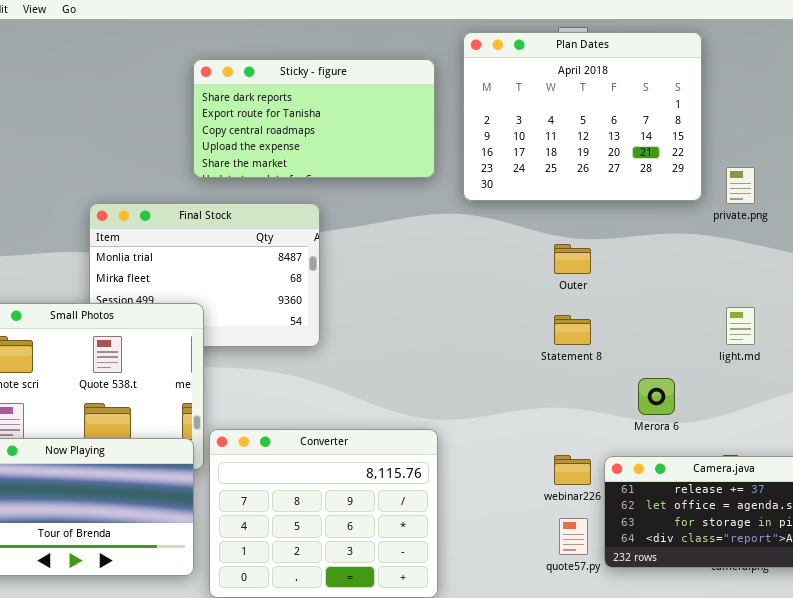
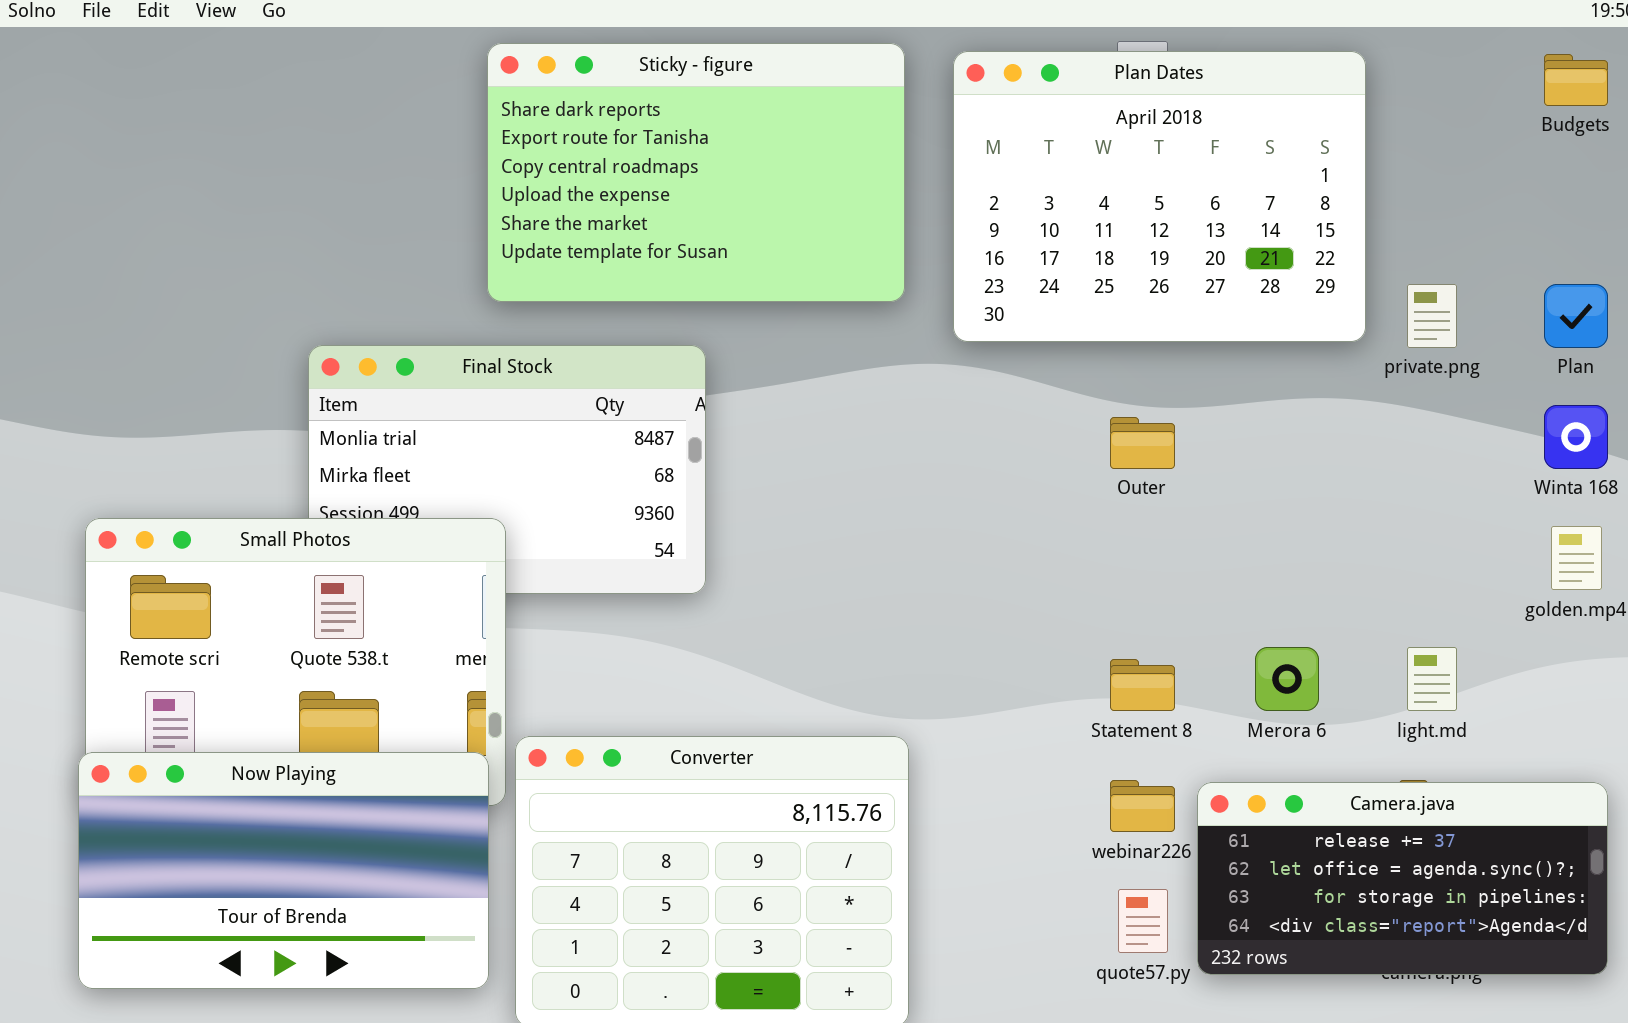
Sticky - figure: [193,59,435,178] -> [487,43,905,302], resized
light.md: [726,307,755,345] -> [1407,647,1457,711], moved
Statement 8: [554,315,591,345] -> [1110,659,1175,711], moved

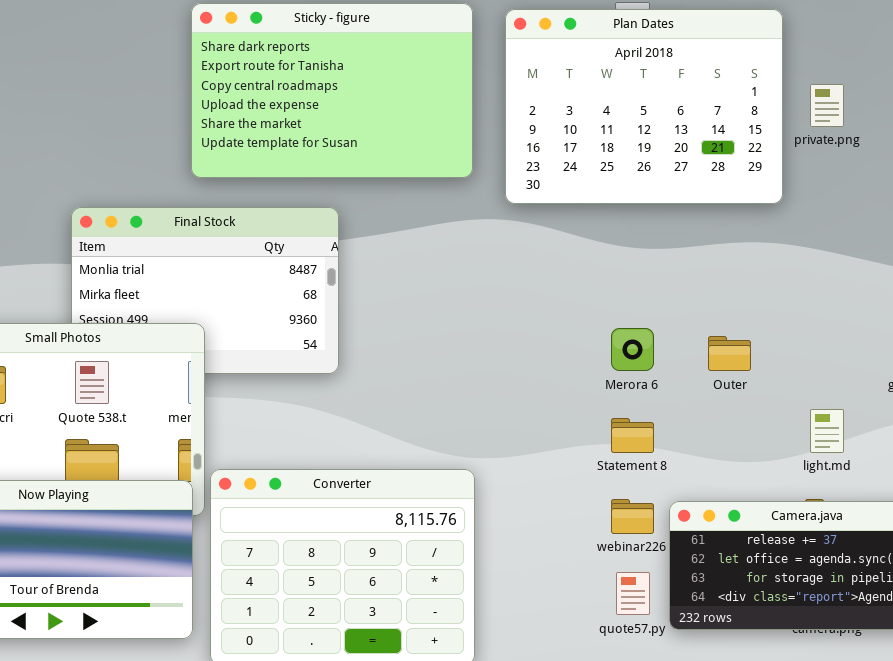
private.png: [1407,284,1457,348] -> [810,84,844,127], moved
Outer: [1110,417,1175,469] -> [708,336,751,371], moved
Merora 6: [1255,647,1319,711] -> [611,328,654,371], moved

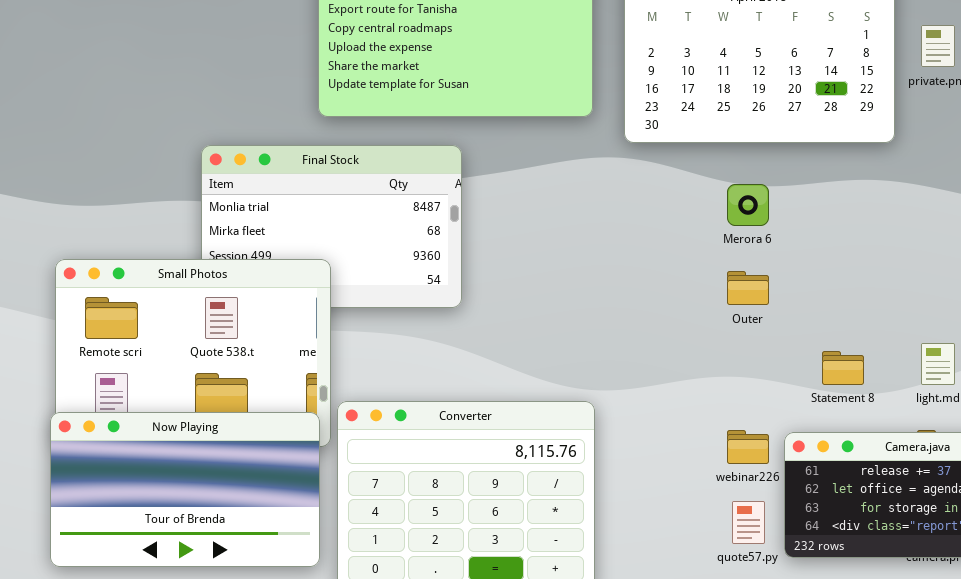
Merora 6: [611,328,654,371] -> [727,184,769,226], moved
Outer: [708,336,751,371] -> [727,271,769,305], moved
Statement 8: [611,418,654,453] -> [822,351,864,385], moved

